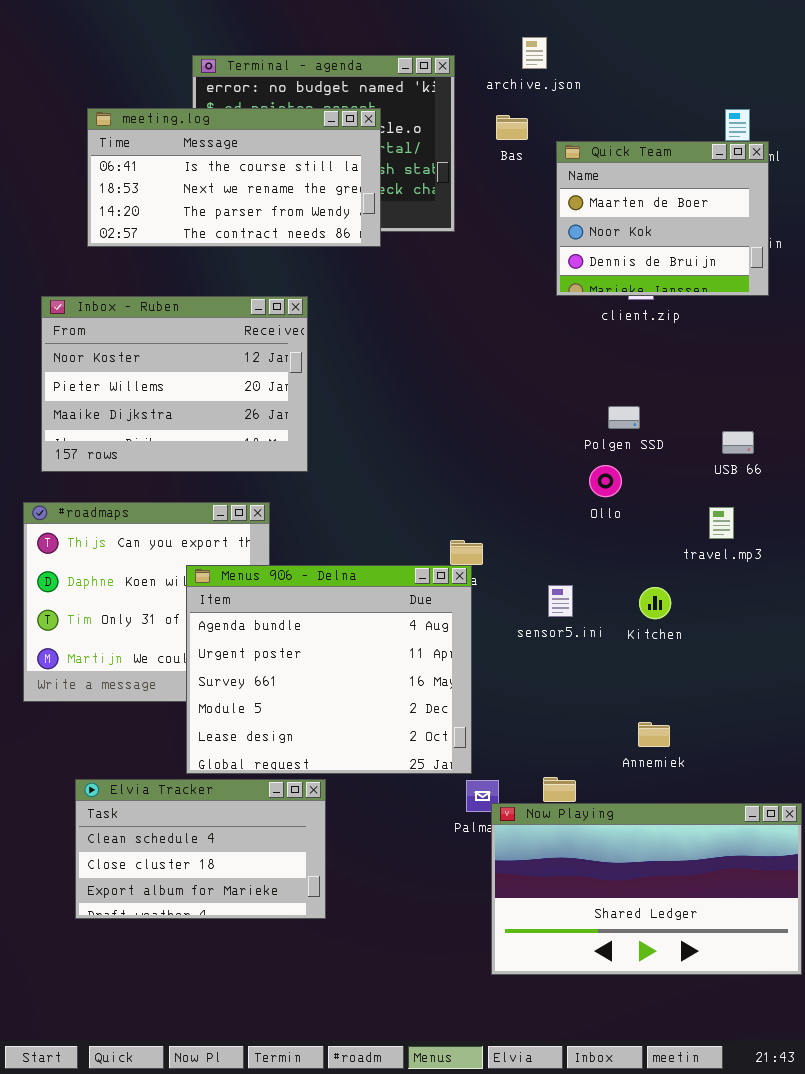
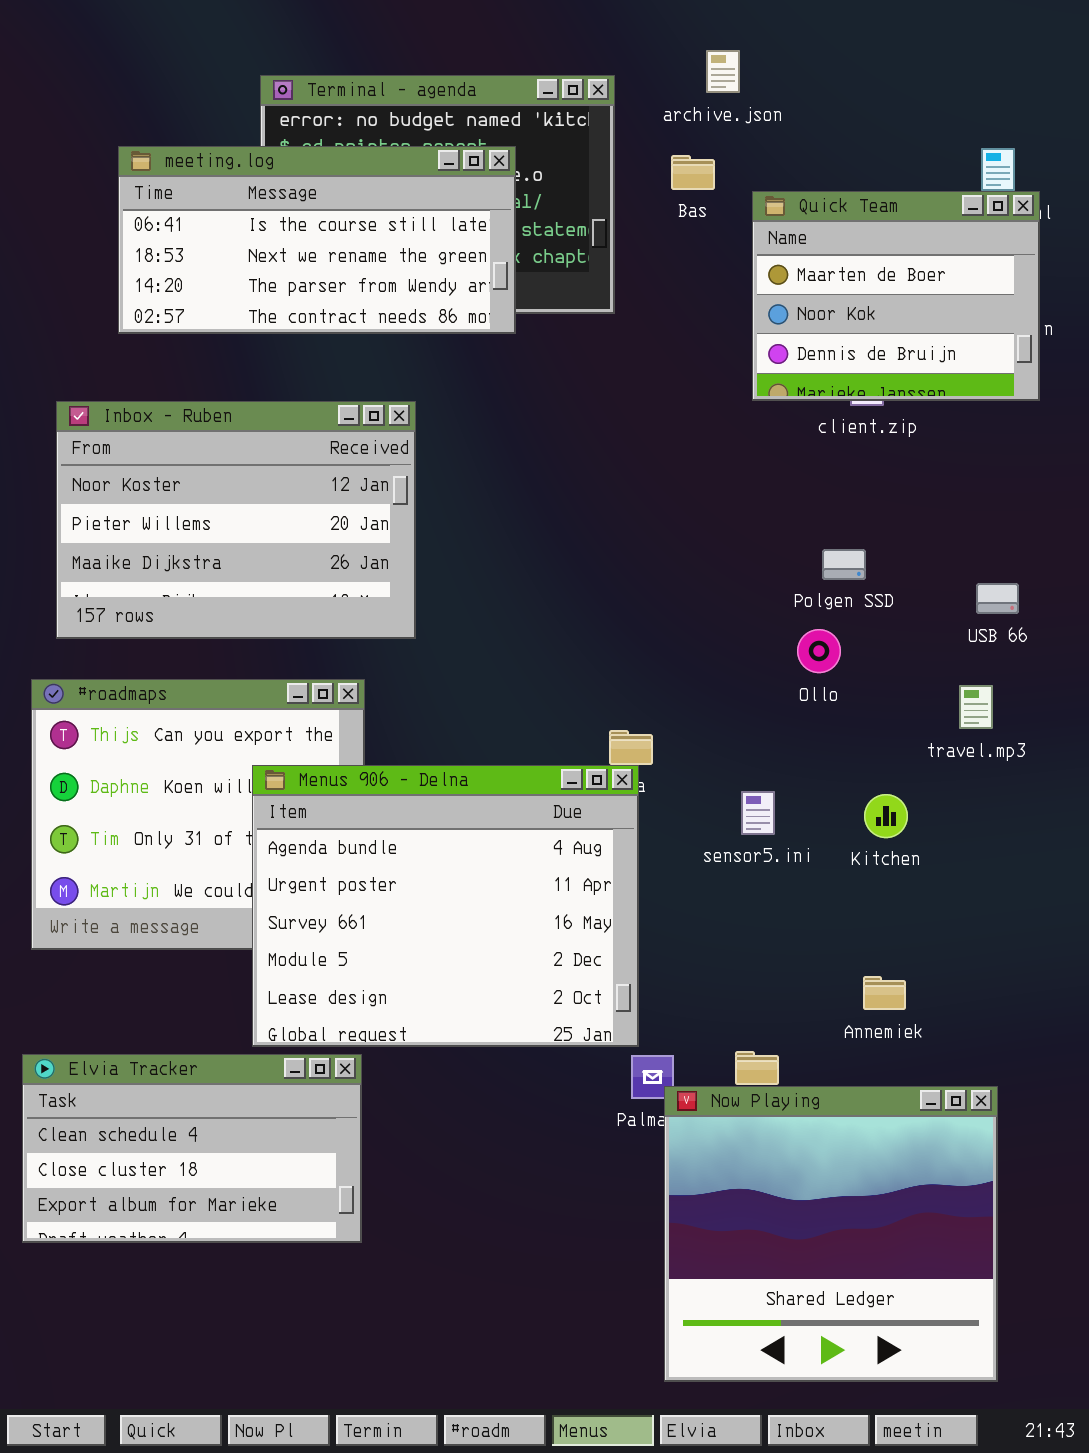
Elvia Tracker: [75,779,326,919] -> [22,1054,362,1243], moved
Now Playing: [491,803,802,975] -> [664,1086,998,1382], resized

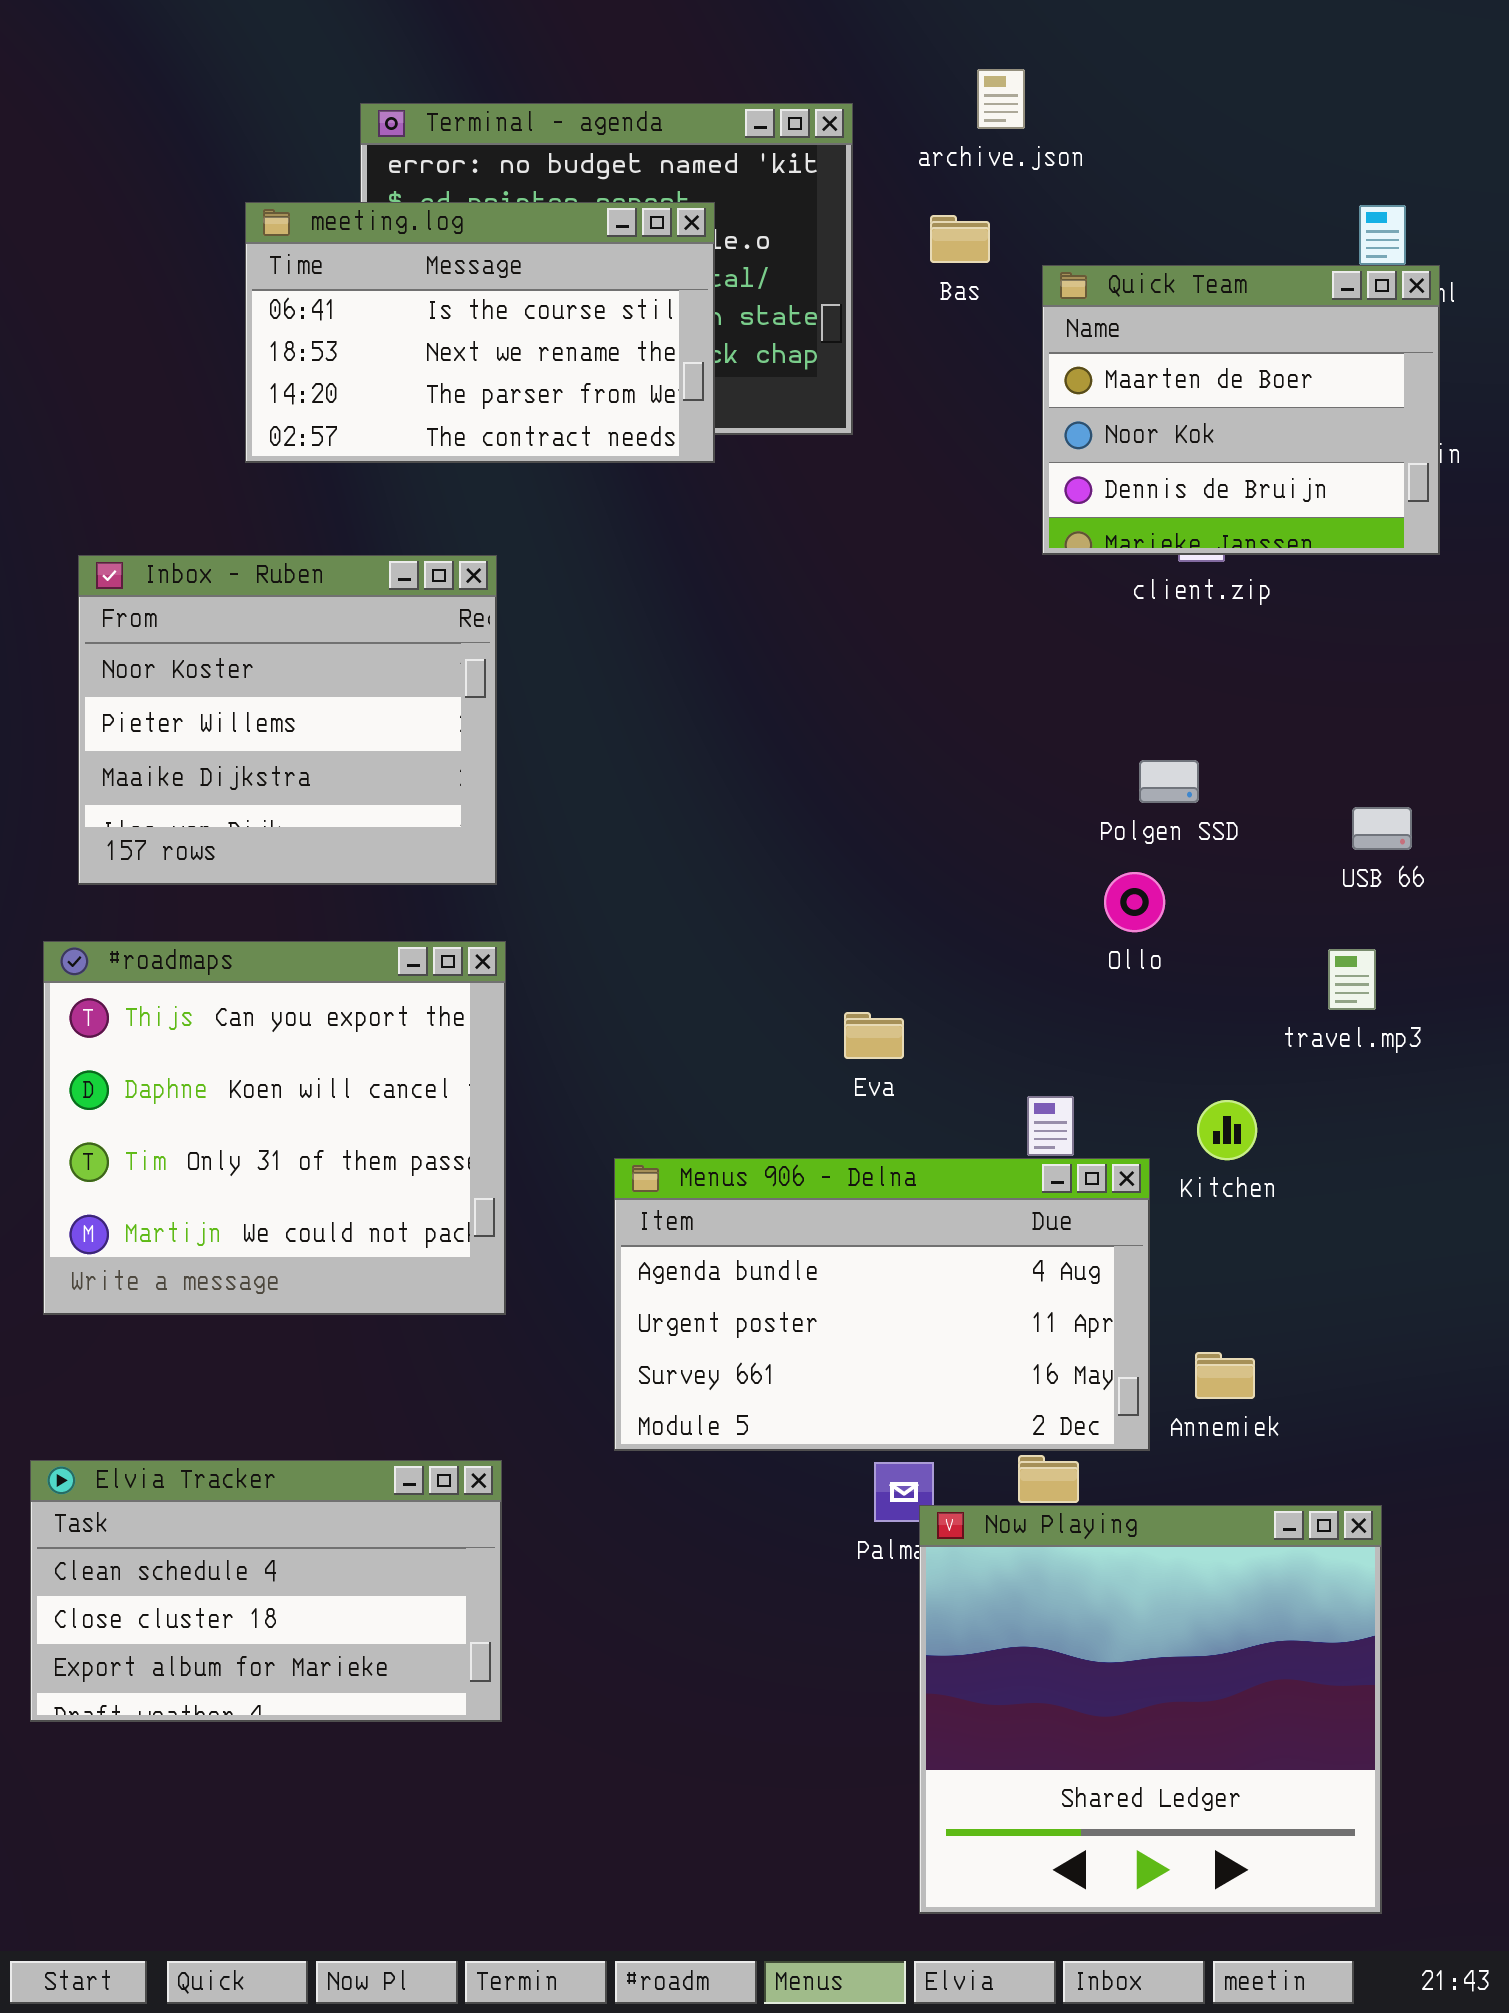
meeting.log: [118,146,516,334] -> [245,202,715,463], resized
Inbox - Ruben: [56,401,416,639] -> [78,555,497,885], resized
Menus 906 - Delna: [252,765,639,1047] -> [614,1158,1150,1451], moved, resized

